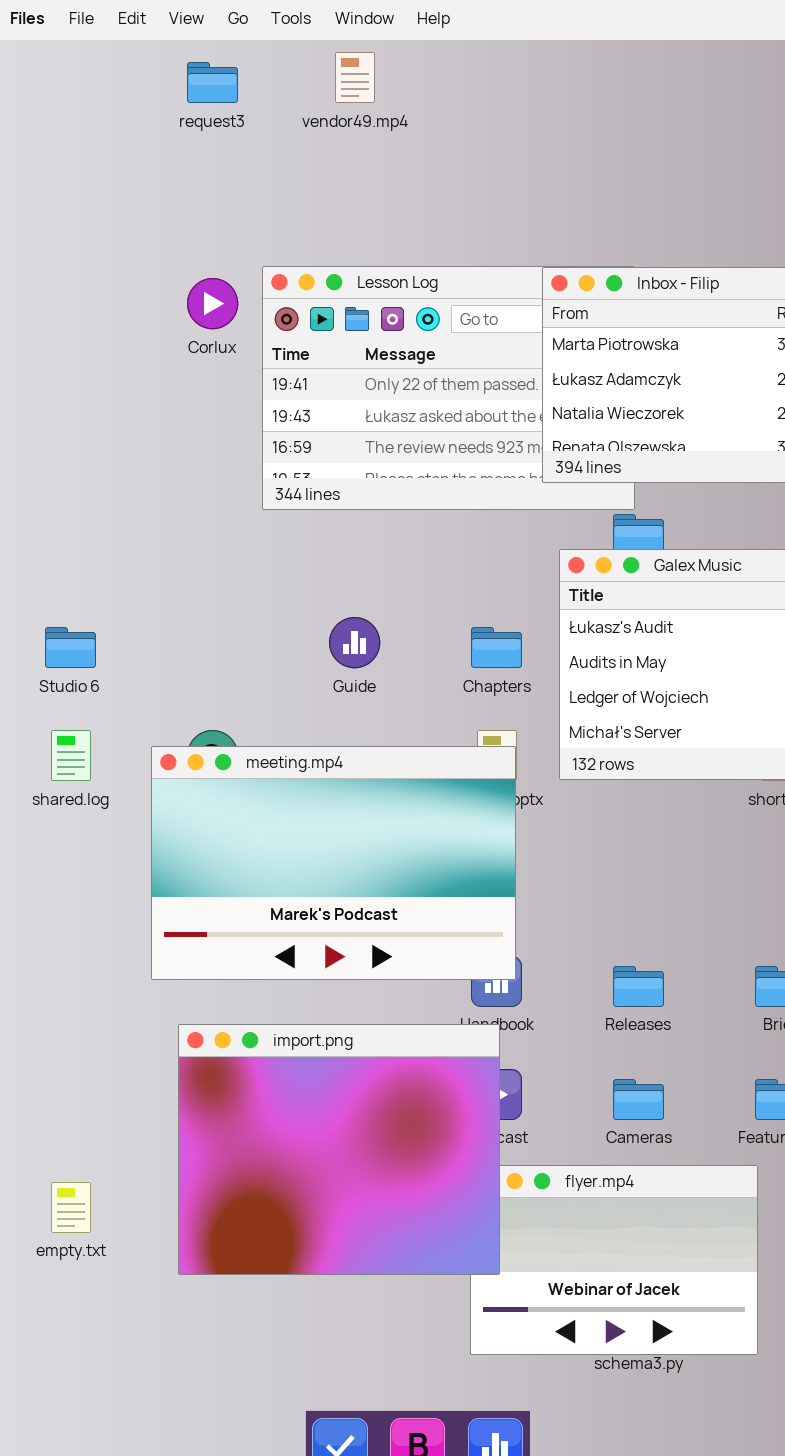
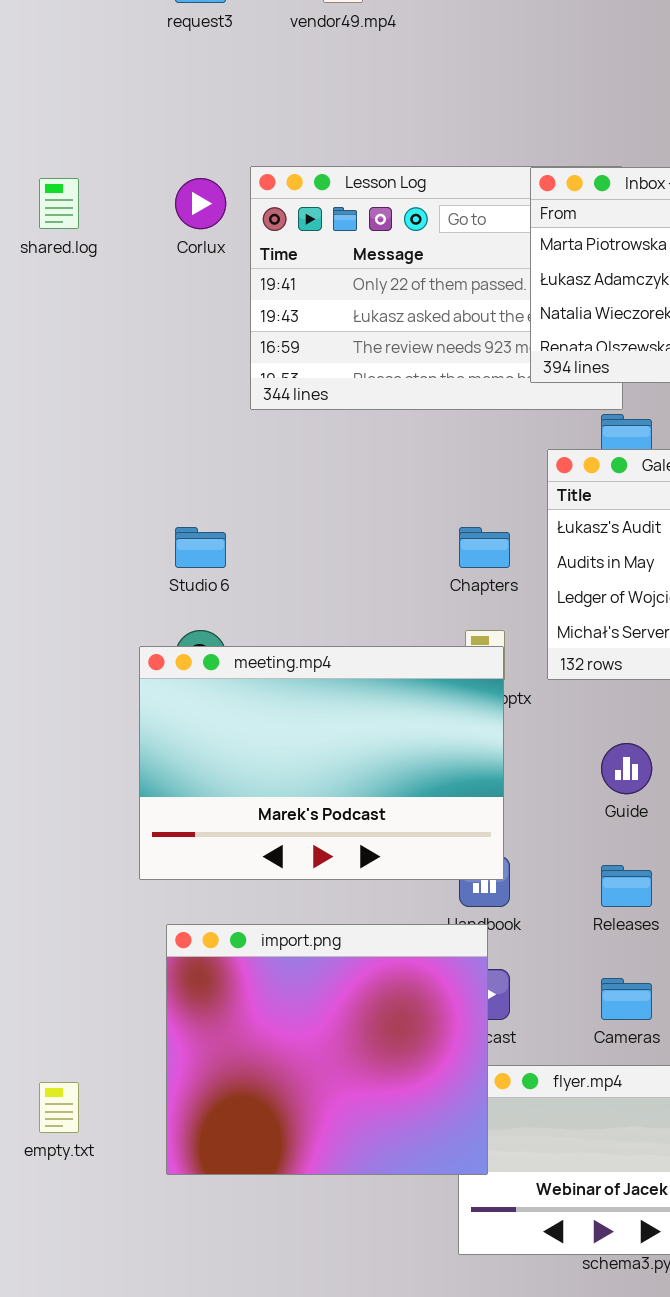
Guide: [329,617,380,668] -> [601,743,652,794], moved
Studio 6: [45,627,96,668] -> [175,527,226,568], moved
shared.log: [51,730,91,781] -> [39,178,79,229], moved

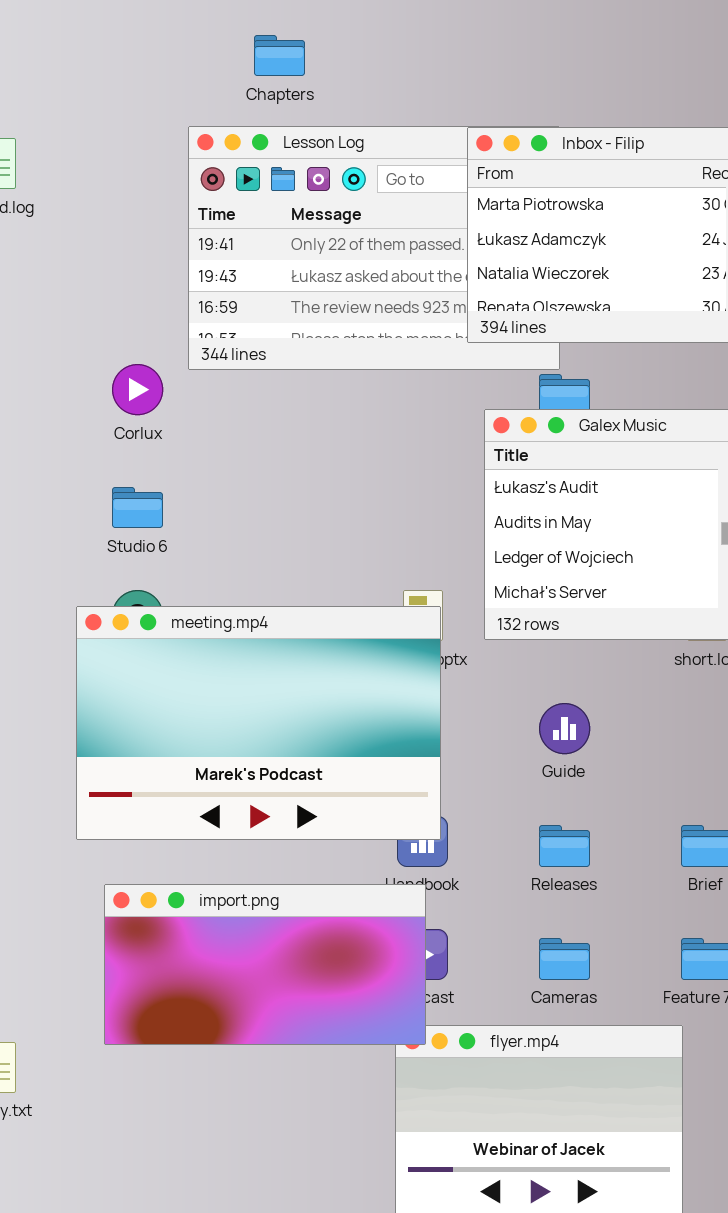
Corlux: [175,178,226,229] -> [112,364,163,415], moved
Chapters: [459,527,510,568] -> [254,35,305,76], moved
import.png: [166,924,488,1175] -> [104,884,426,1045], resized

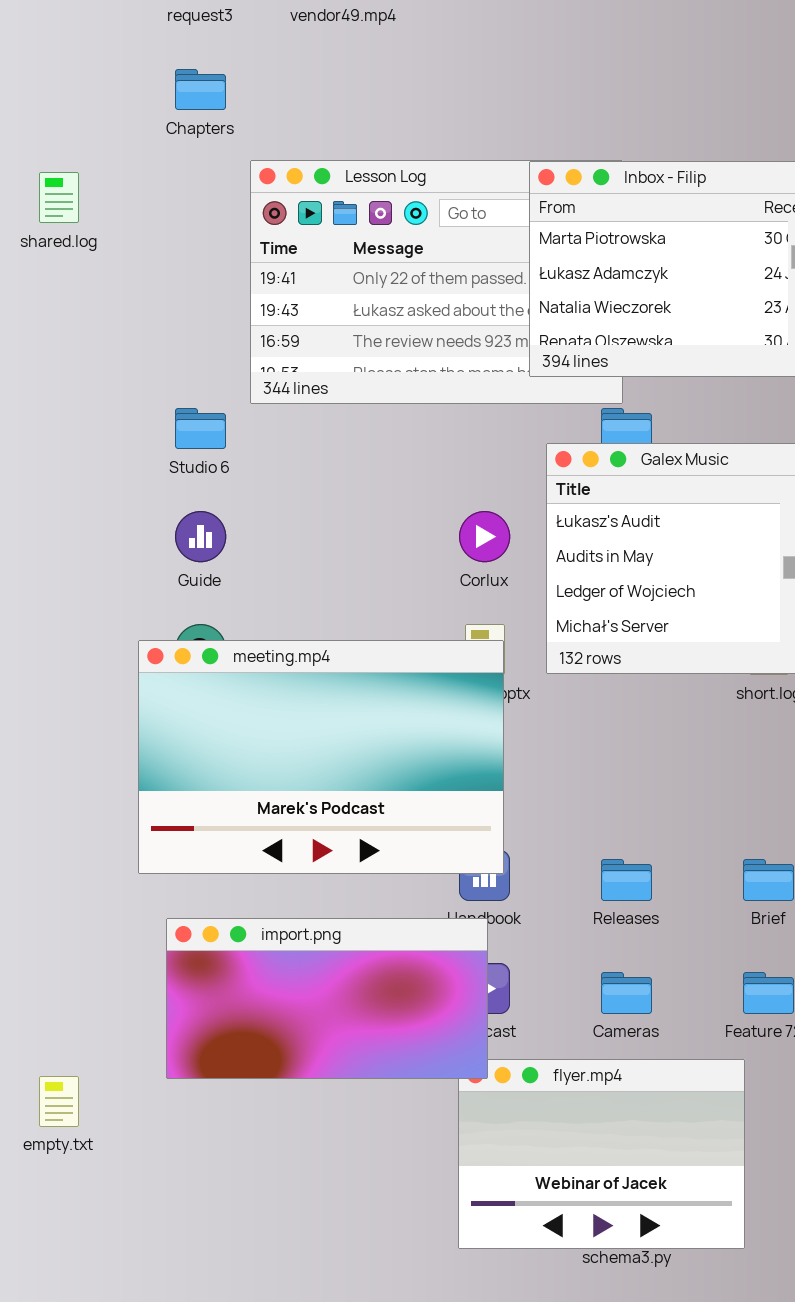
Chapters: [254,35,305,76] -> [175,69,226,110], moved
Corlux: [112,364,163,415] -> [459,511,510,562], moved
Studio 6: [112,487,163,528] -> [175,408,226,449], moved
Guide: [539,703,590,754] -> [175,511,226,562], moved

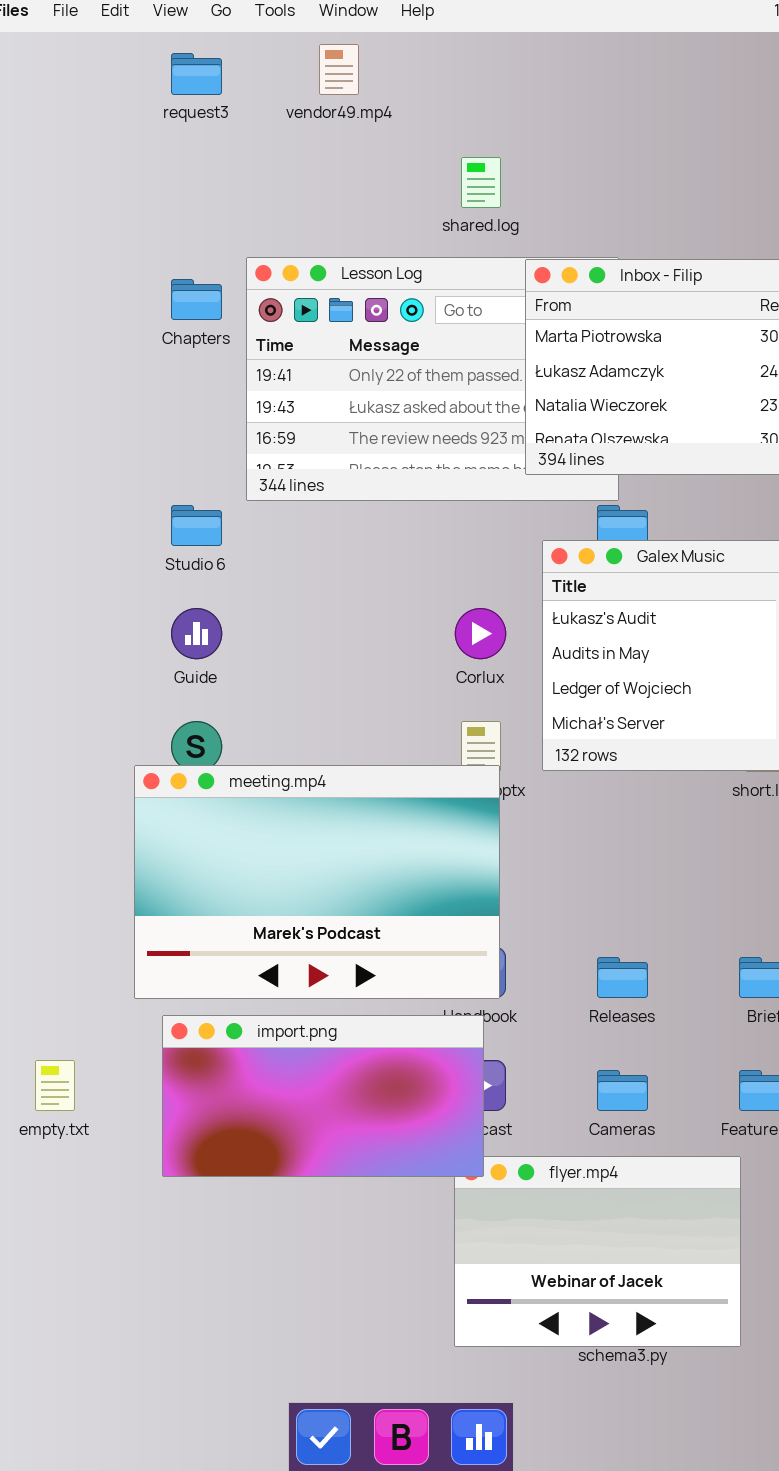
Chapters: [175,69,226,110] -> [171,279,222,320], moved
shared.log: [39,172,79,223] -> [461,157,501,208], moved
meeting.mp4: [138,640,504,874] -> [134,765,500,999], moved
empty.txt: [39,1076,79,1127] -> [35,1060,75,1111], moved

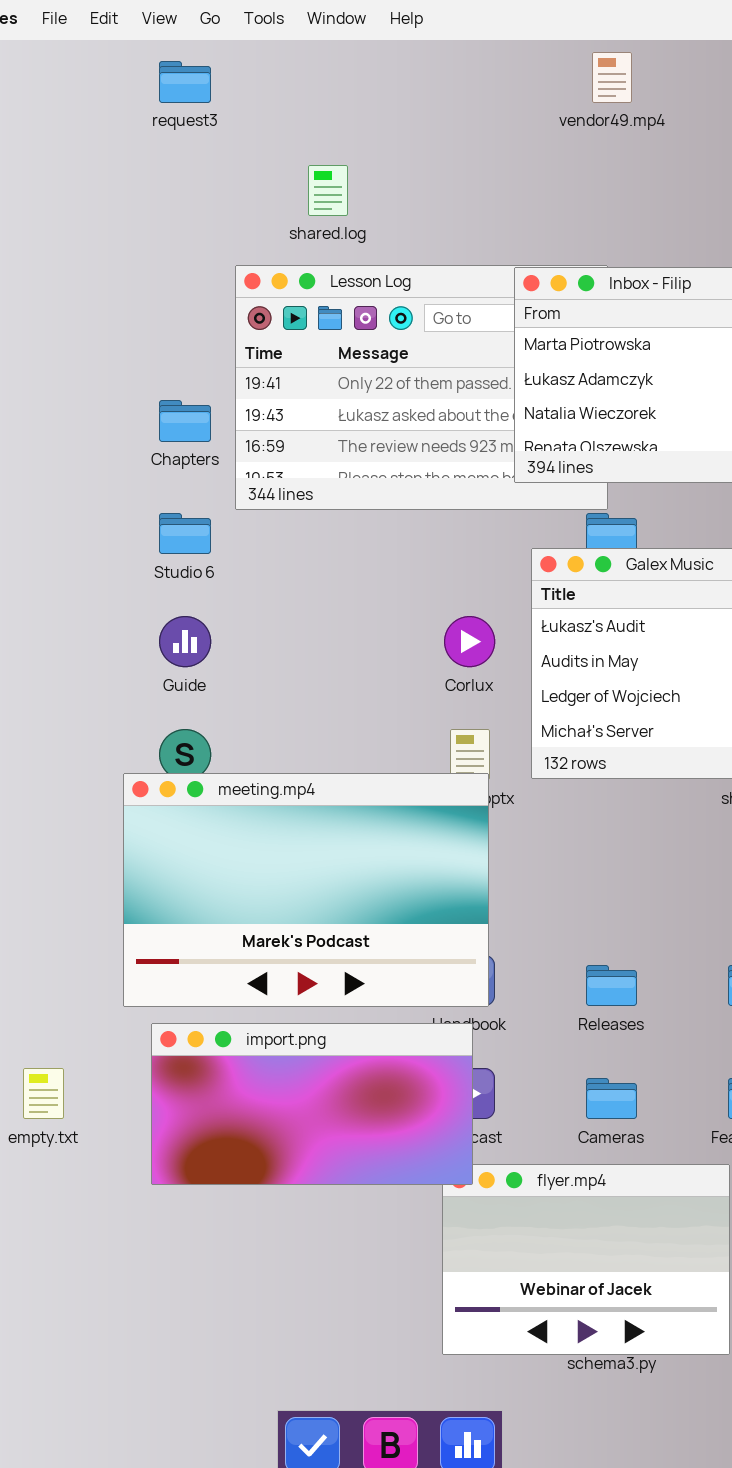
vendor49.mp4: [319,44,359,95] -> [592,52,632,103], moved
shared.log: [461,157,501,208] -> [308,165,348,216], moved
Chapters: [171,279,222,320] -> [159,400,211,442], moved

